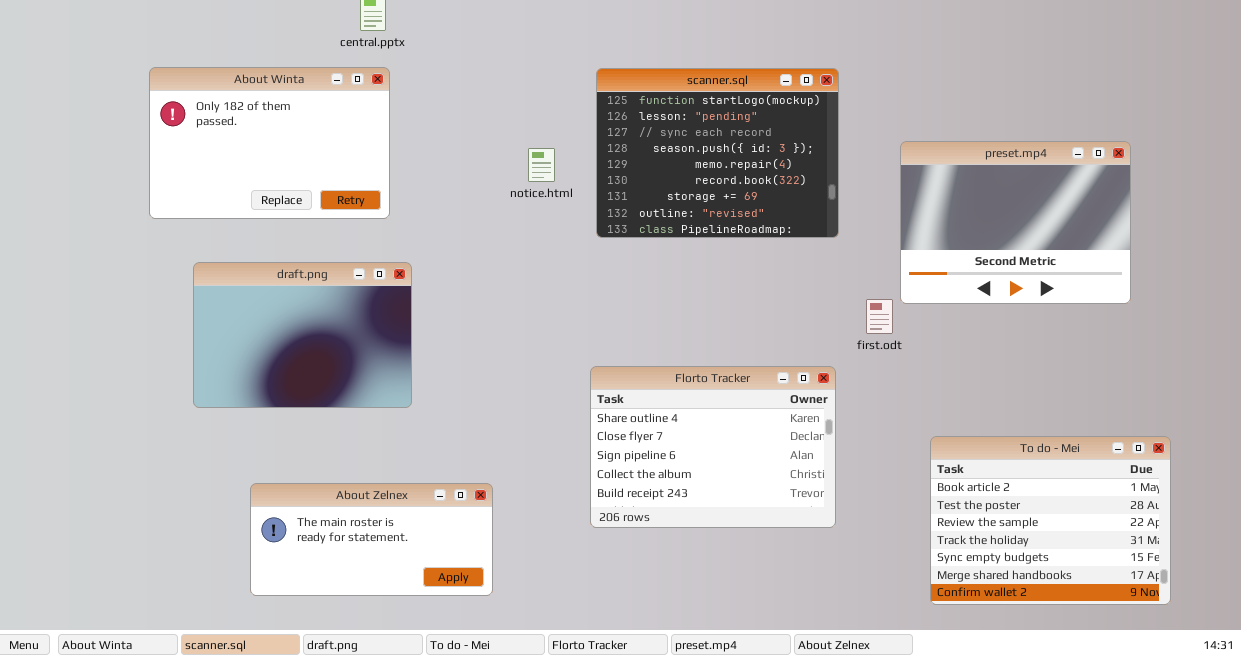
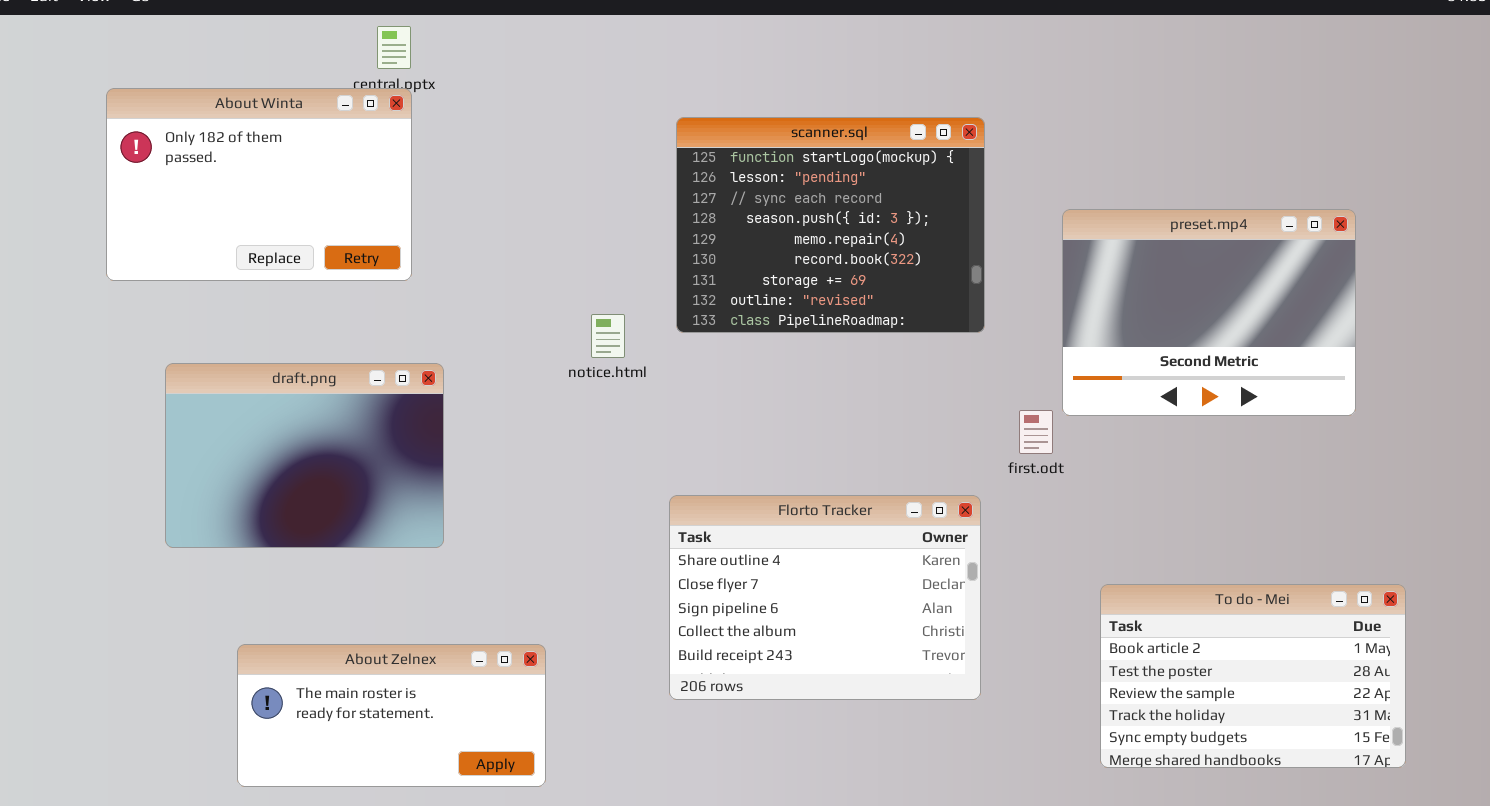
About Winta: [149,67,390,219] -> [106,88,412,281], moved
notice.html: [528,148,555,182] -> [591,314,625,358], moved
To do - Mei: [930,436,1171,605] -> [1100,584,1406,768], resized

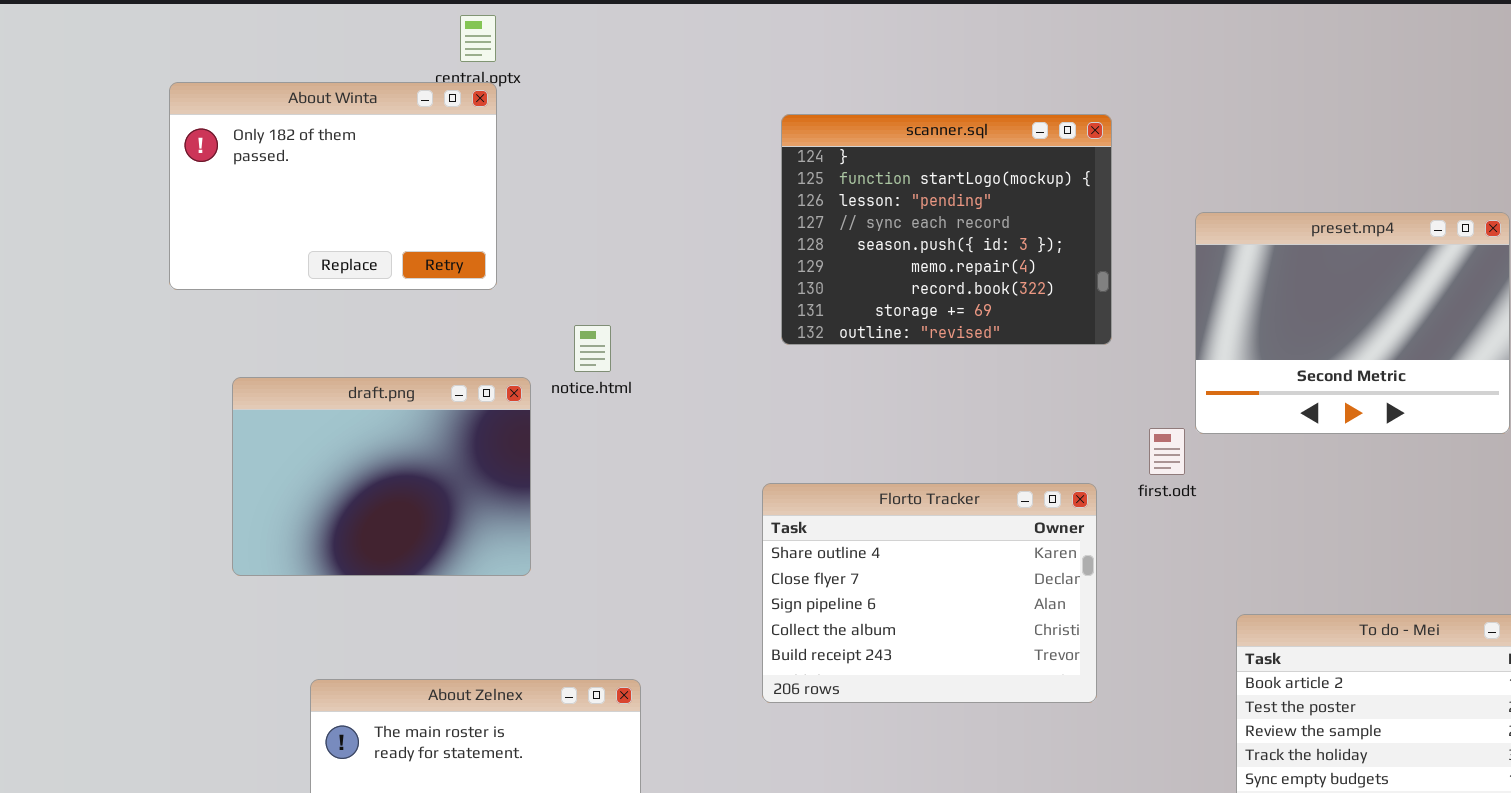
scanner.sql: [676,117,985,333] -> [781,114,1112,345], scrolled up 1 row
notice.html: [591,314,625,358] -> [574,325,611,372], moved
Florto Tracker: [669,495,981,700] -> [762,483,1097,703], moved

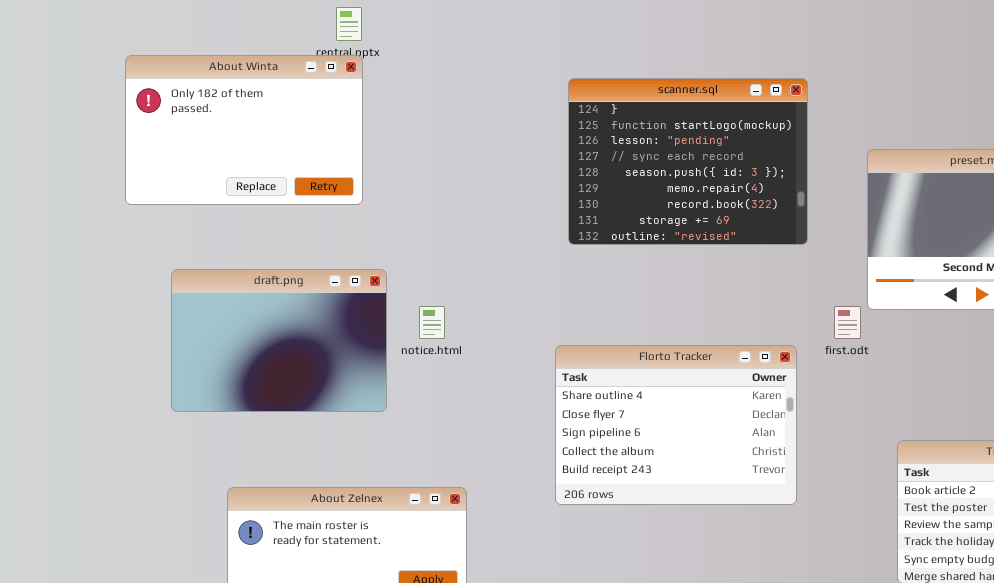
notice.html: [574,325,611,372] -> [419,306,445,339], moved

